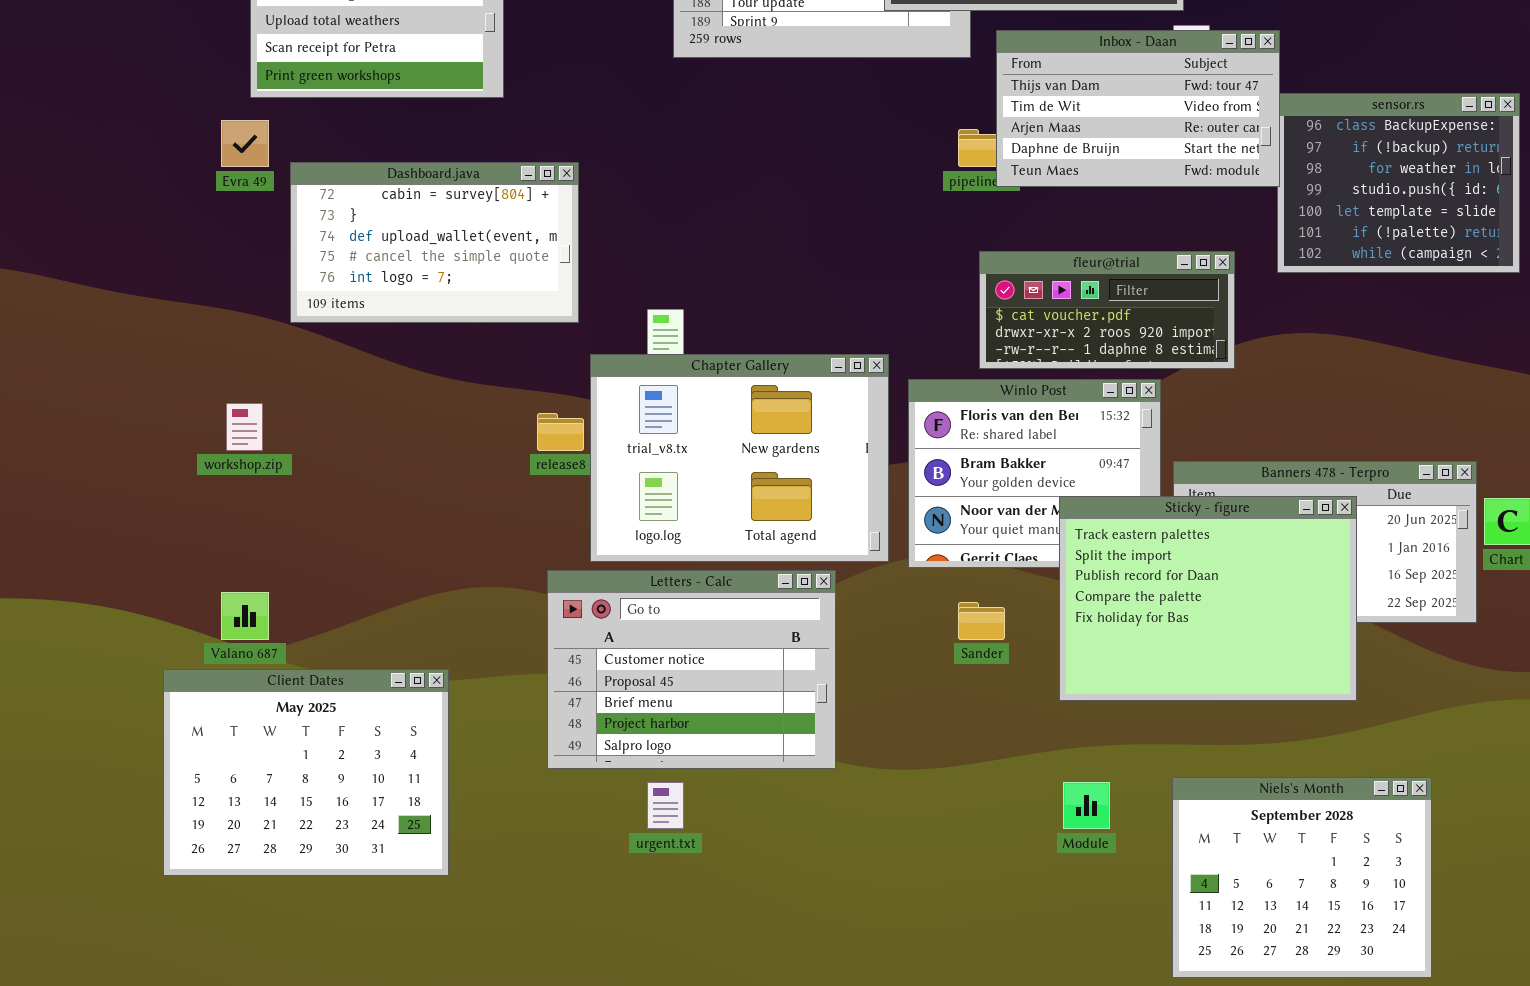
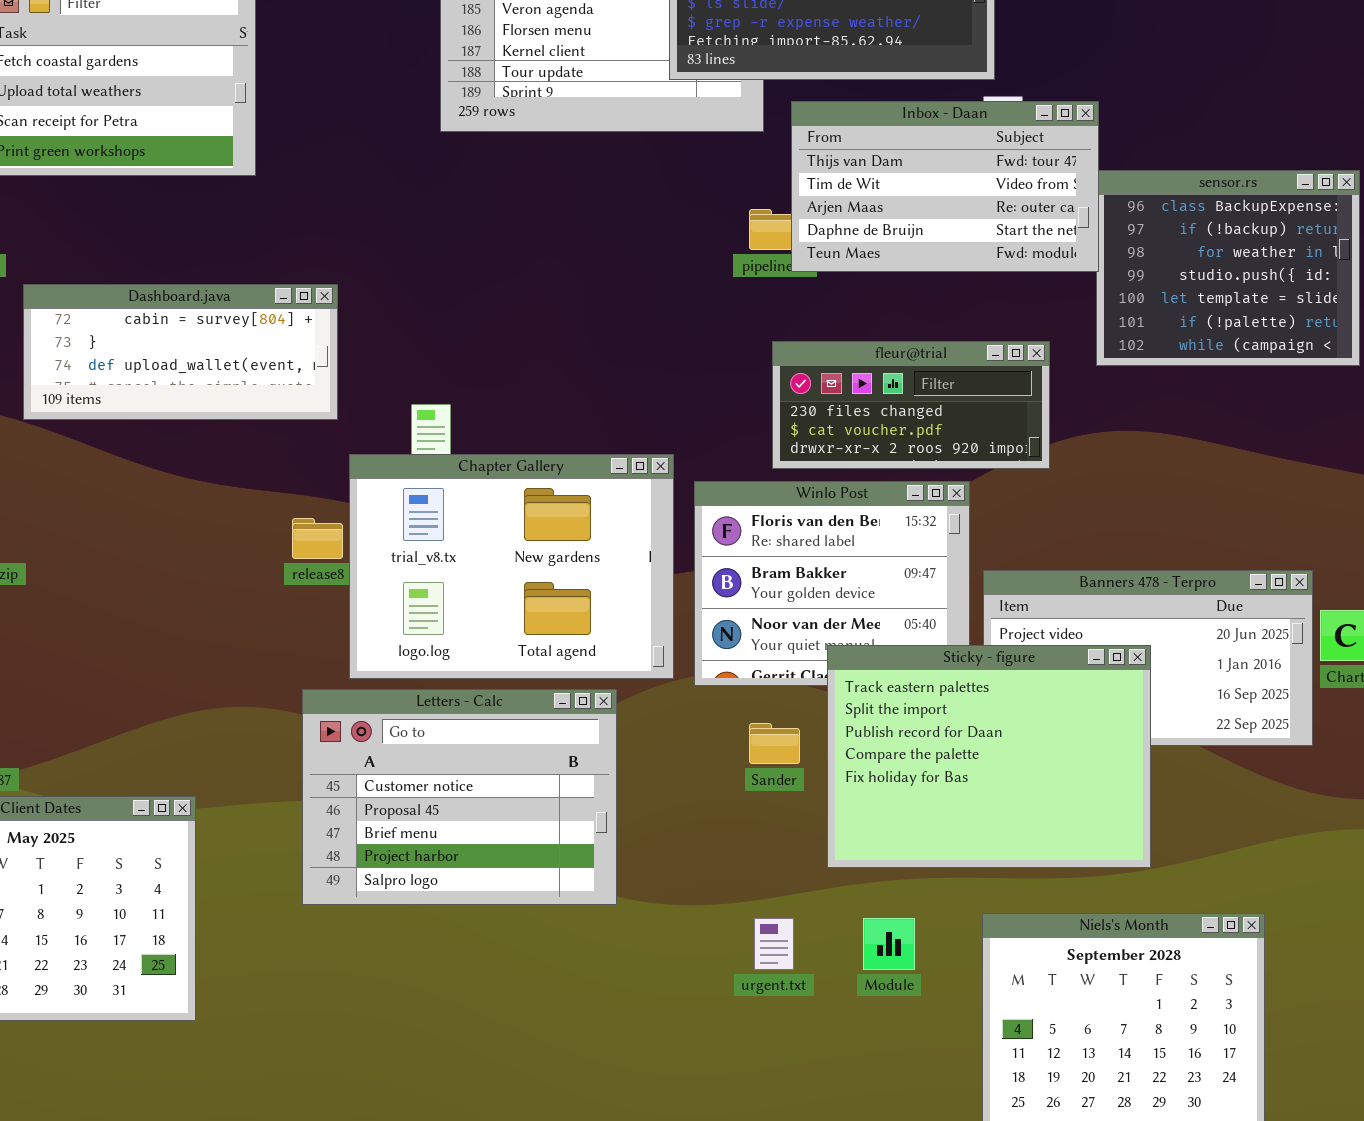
Dashboard.java: [290,162,579,323] -> [23,284,338,420], resized
fleur@trial: [979,251,1235,369] -> [772,341,1050,469], scrolled up 1 row
Sticky - figure: [1059,496,1357,701] -> [827,645,1151,868], moved
urgent.txt: [647,782,684,829] -> [754,918,794,970], moved

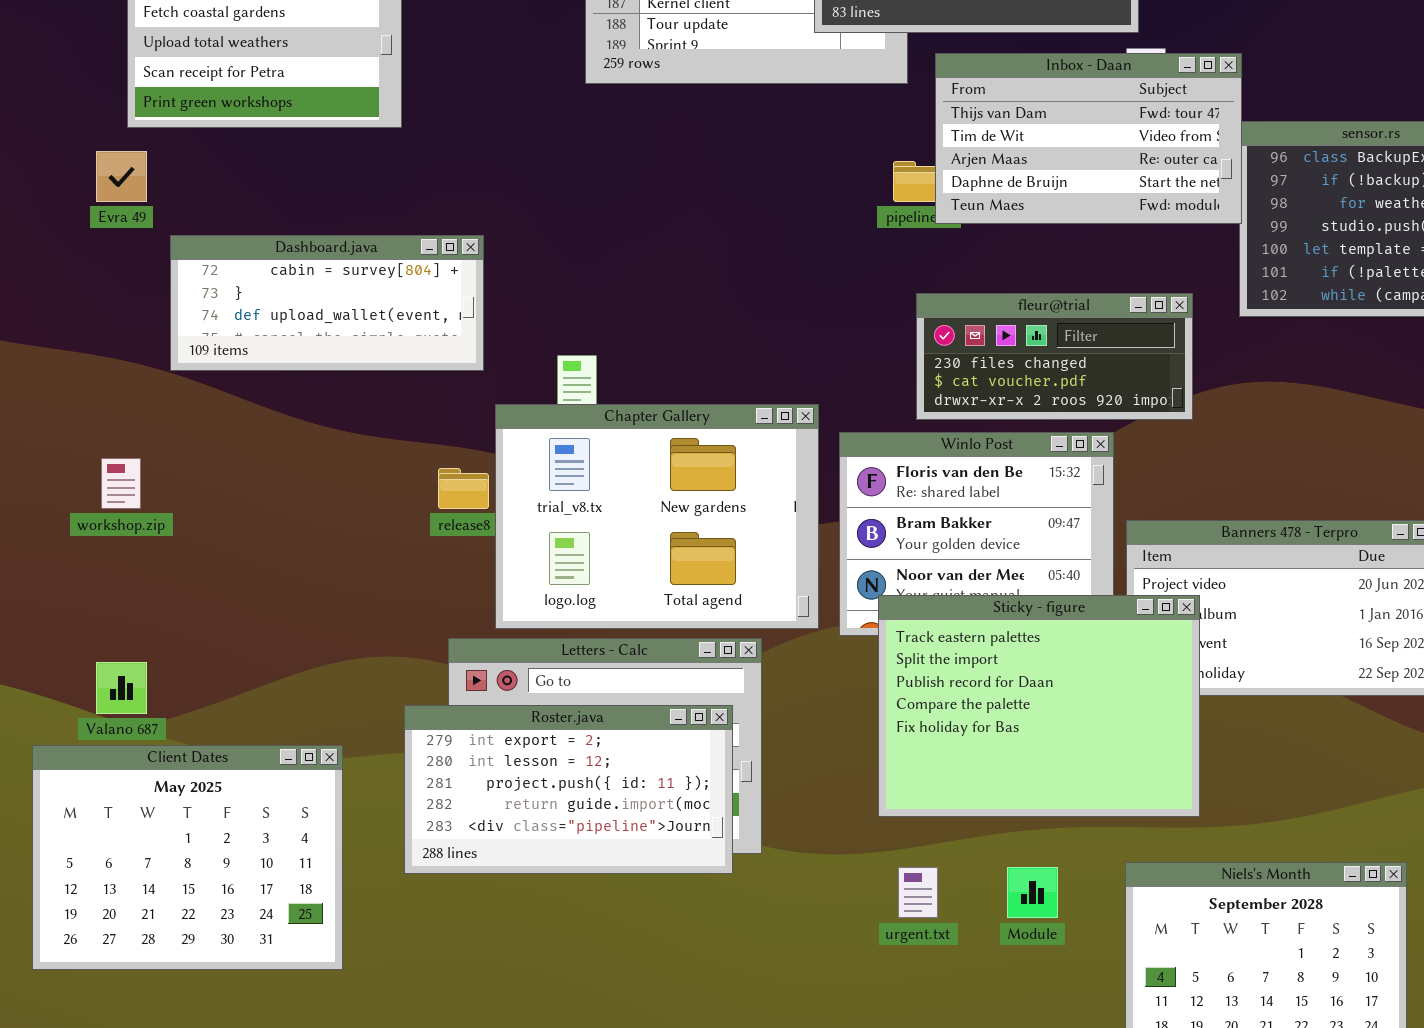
Sticky - figure: [827,645,1151,868] -> [878,595,1200,817], moved
Roster.java: none -> [404,705,733,874], opened

